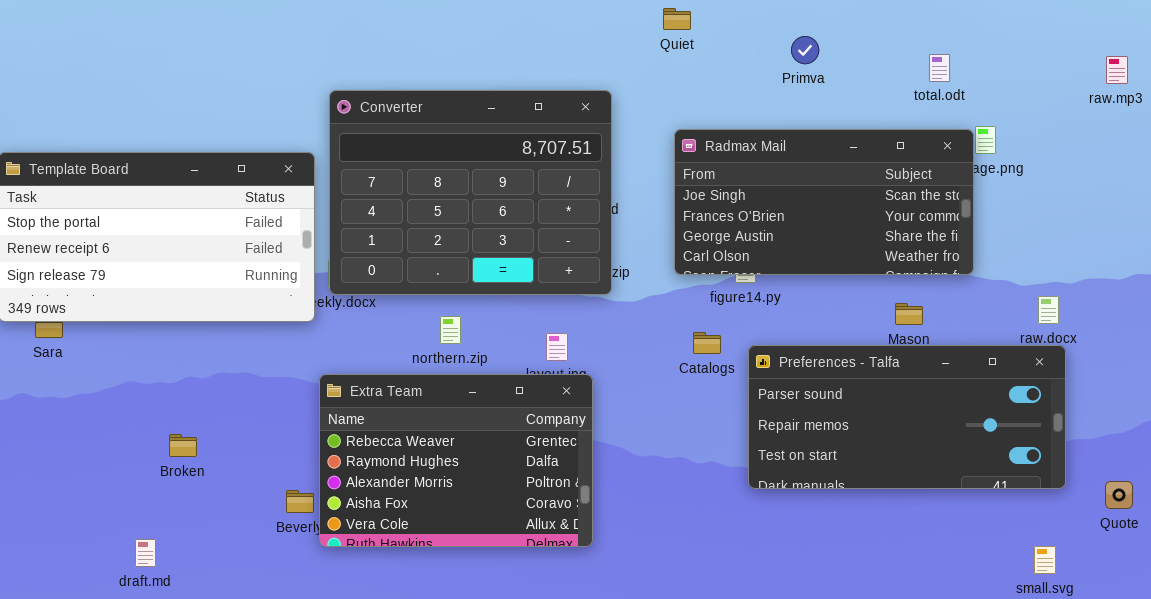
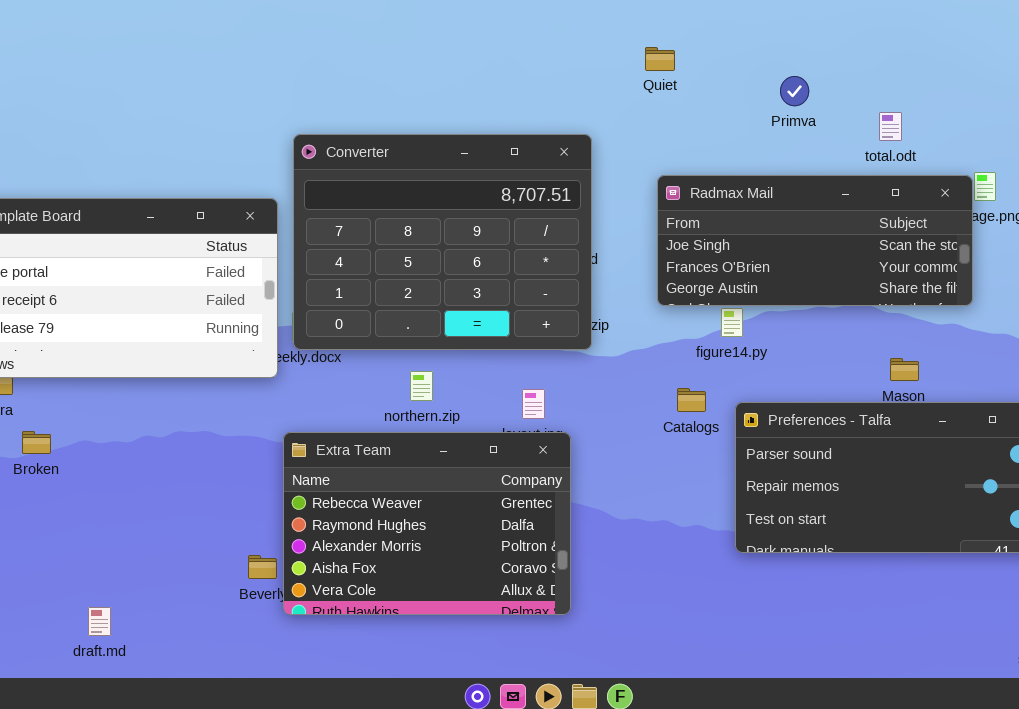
total.odt: [929,54,950,82] -> [879,112,902,141], moved
Radmax Mail: [674,129,974,275] -> [657,175,973,306], resized
Broken: [169,434,197,457] -> [22,431,51,454], moved

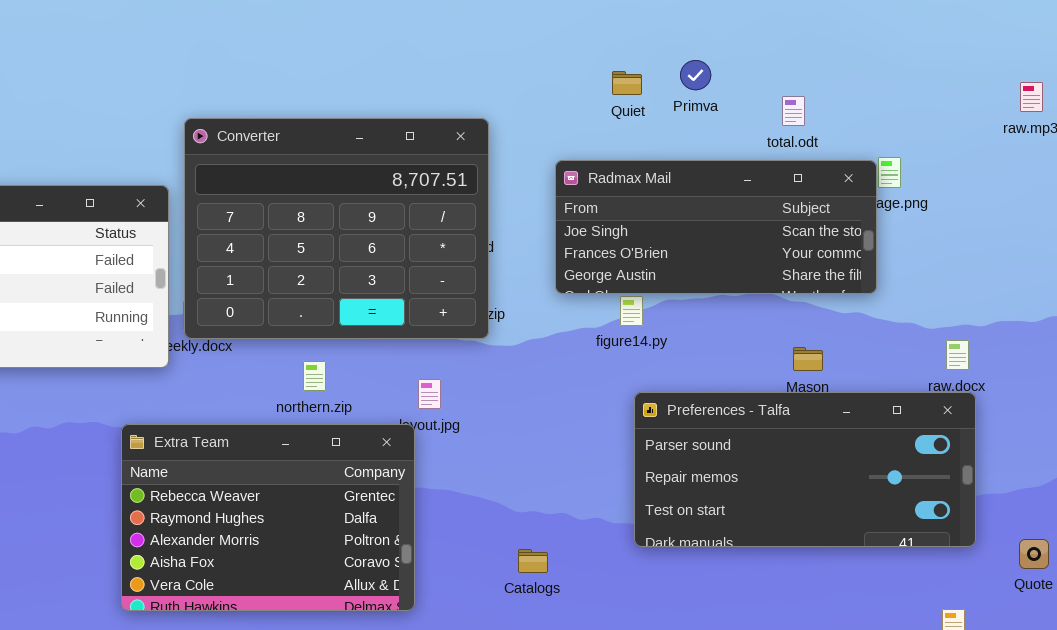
Quiet: [645,47,675,71] -> [612,71,642,95], moved
Catalogs: [677,388,706,412] -> [518,549,548,573], moved
Extra Team: [283,432,571,615] -> [121,424,415,611], moved

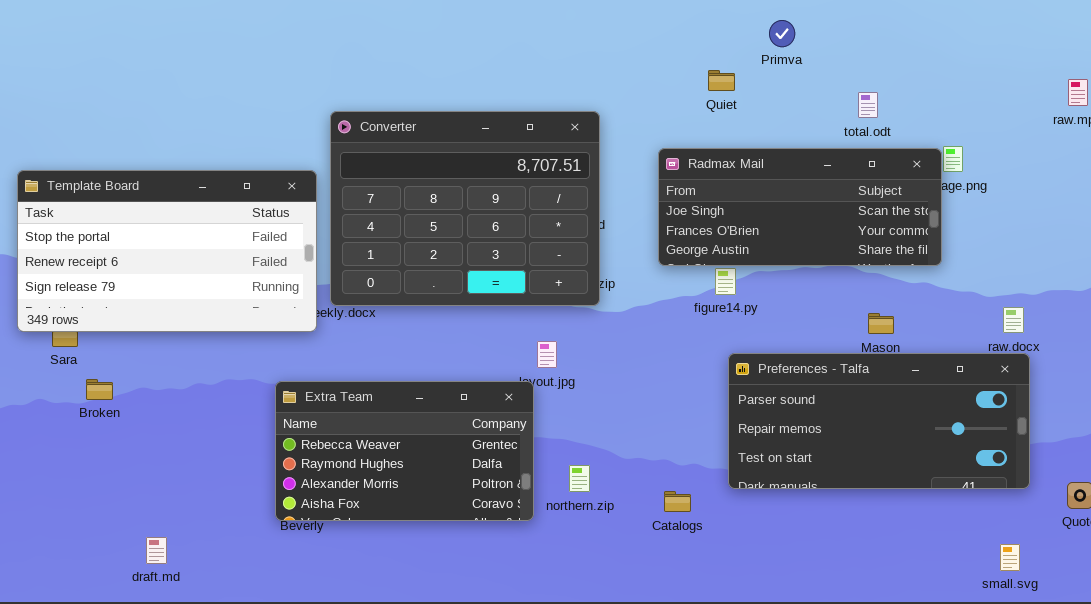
Primva: [680,60,711,90] -> [769,20,795,47], moved
northern.zip: [303,361,326,391] -> [569,465,590,492], moved
Extra Team: [121,424,415,611] -> [275,381,534,521], resized
Catalogs: [518,549,548,573] -> [664,491,691,512], moved

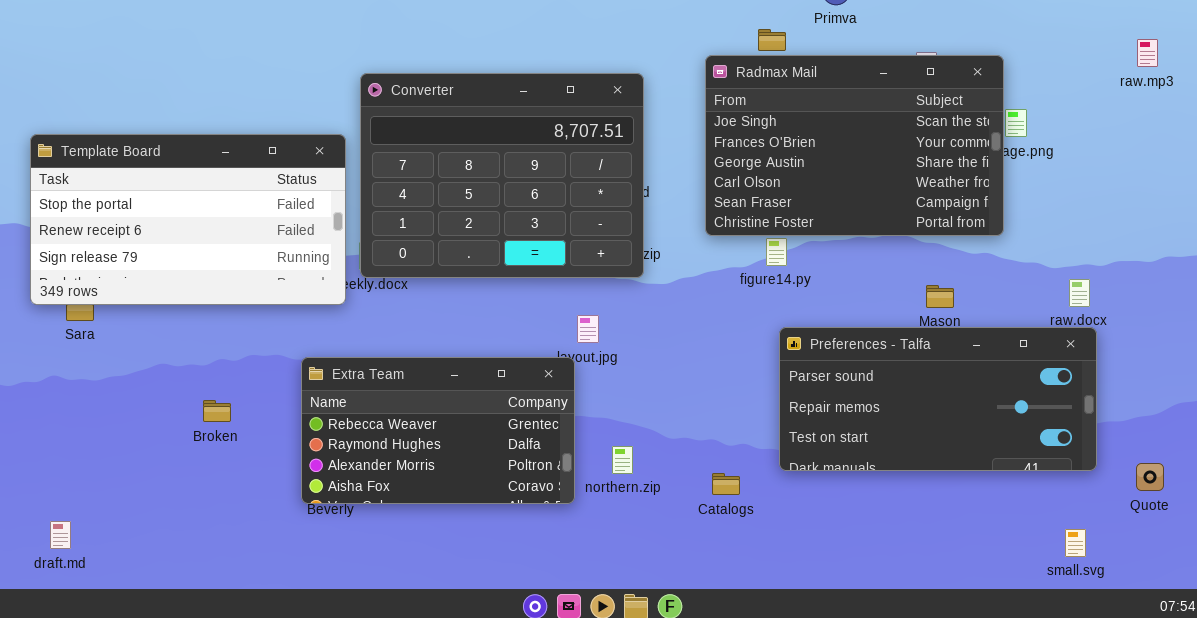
Radmax Mail: [658,148,942,266] -> [705,55,1004,236], resized
Broken: [86,379,113,400] -> [203,400,231,422], moved
draft.md: [146,537,167,564] -> [50,521,71,549], moved

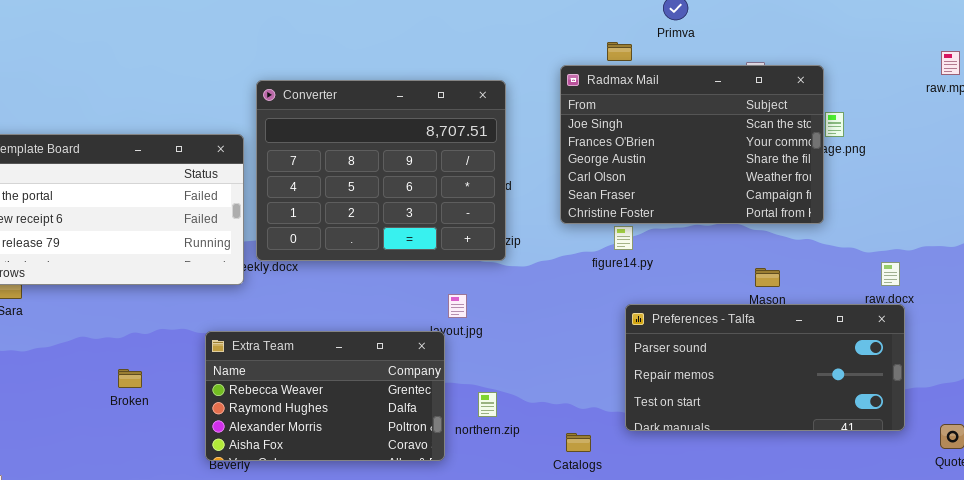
northern.zip: [612,446,633,474] -> [478,392,497,417], moved

